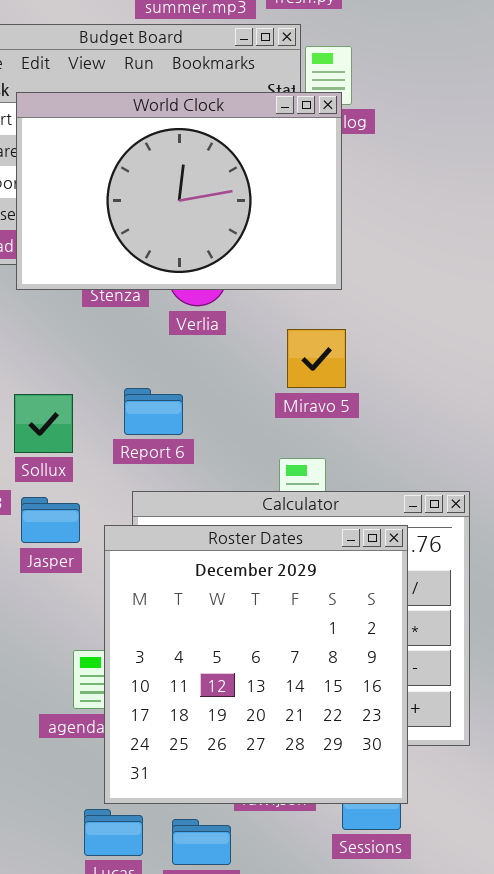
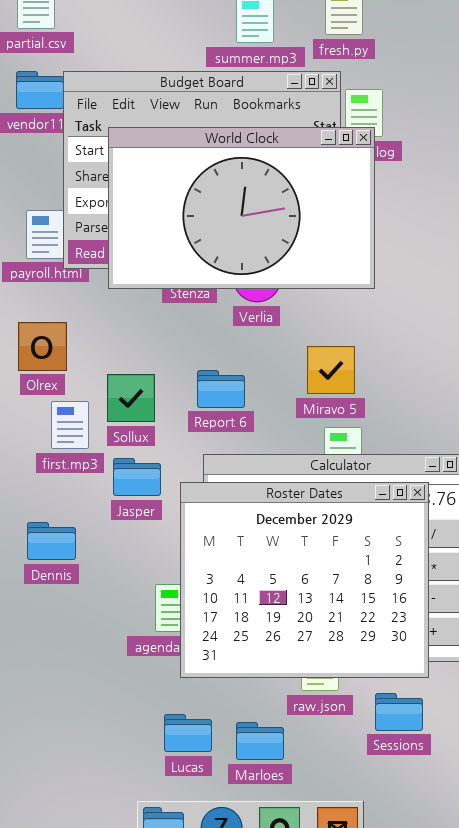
Miravo 5: [287,329,346,388] -> [307,346,355,394], moved
Roster Dates: [104,525,408,804] -> [180,482,429,678], resized

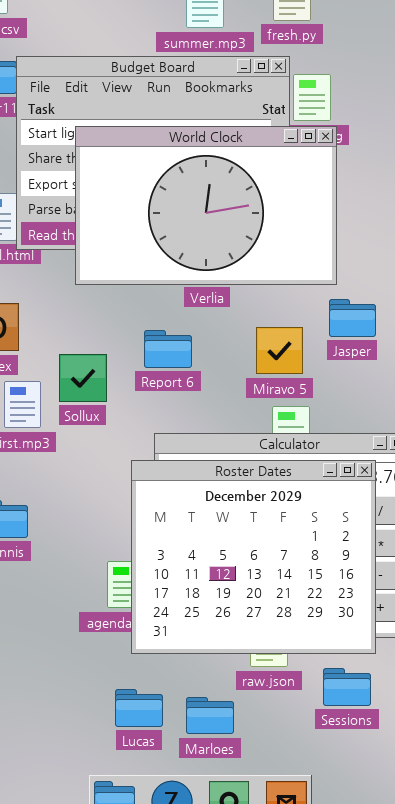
World Clock: [108,127,375,289] -> [75,126,337,285], moved
Report 6: [197,370,245,408] -> [144,330,192,368], moved
Jasper: [113,458,161,496] -> [329,299,376,337], moved

